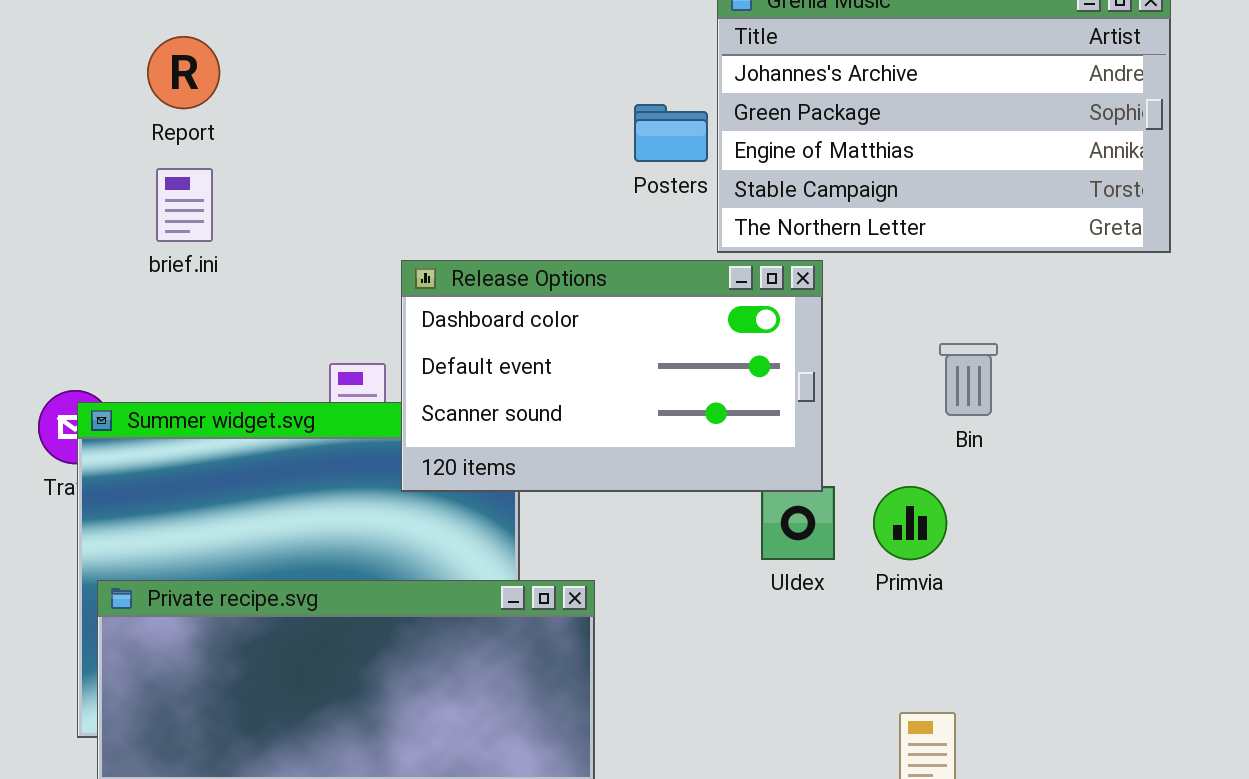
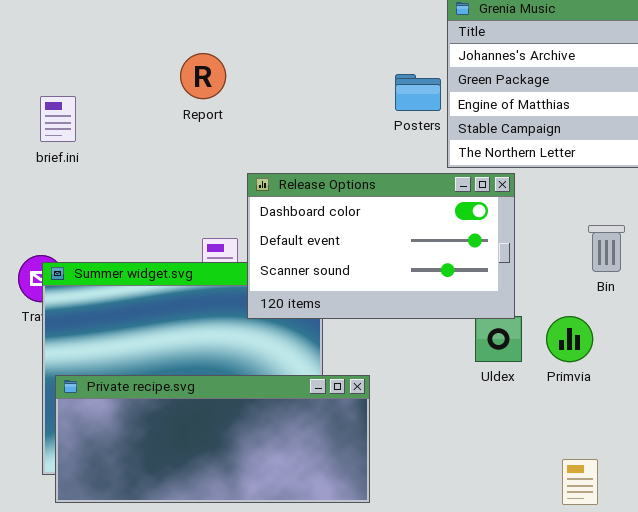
Report: [147,36,220,109] -> [180,53,226,99], moved
brief.ini: [156,168,213,242] -> [40,96,76,142], moved

